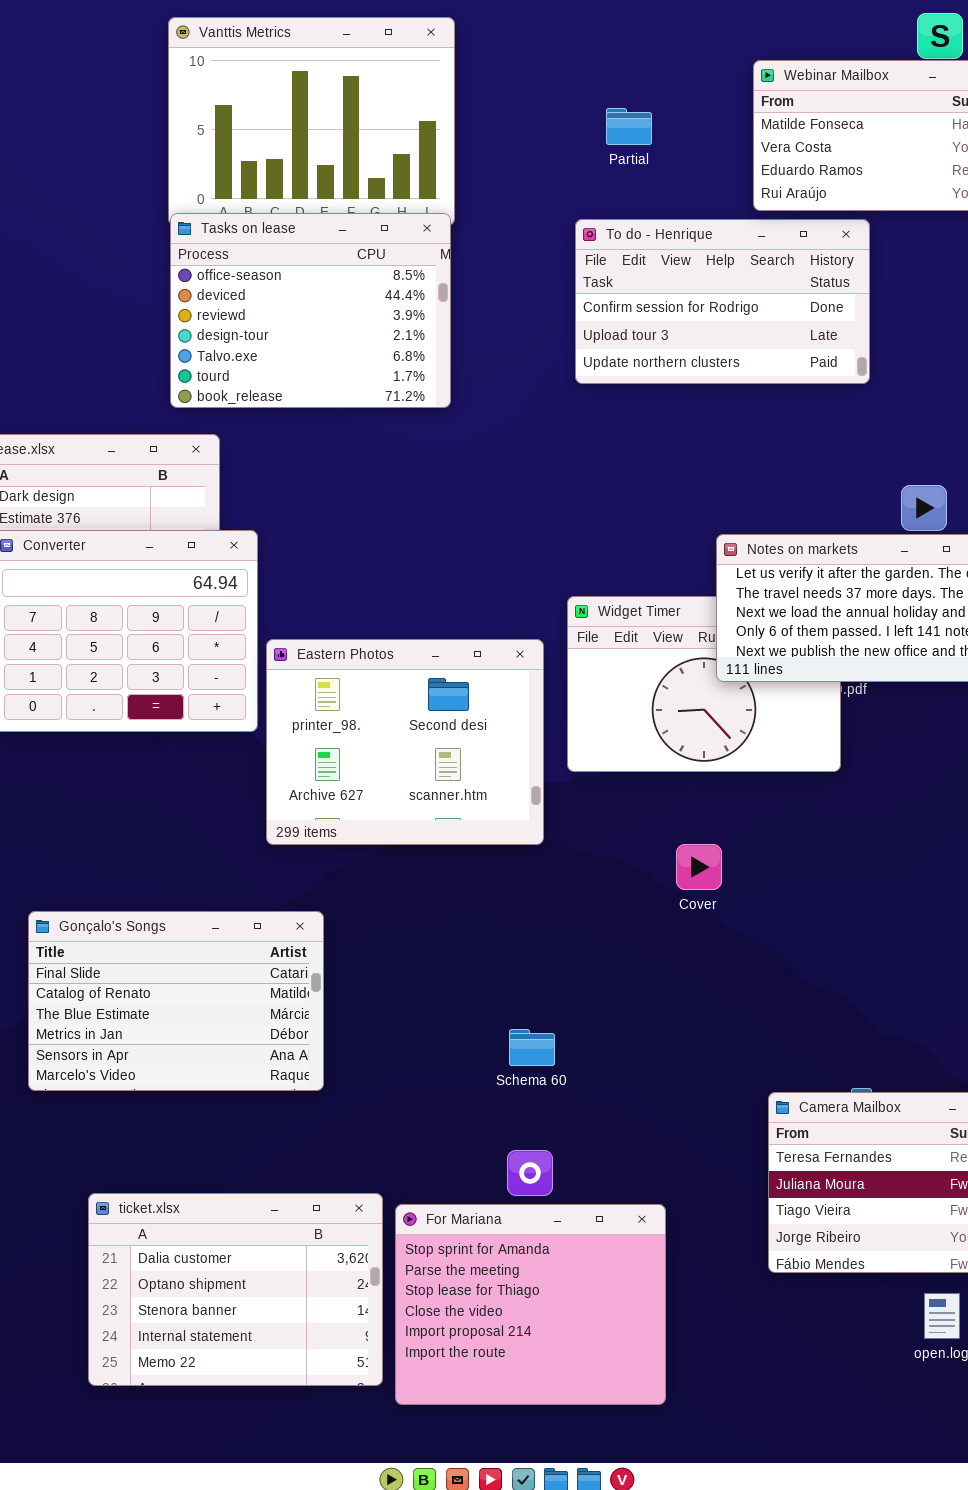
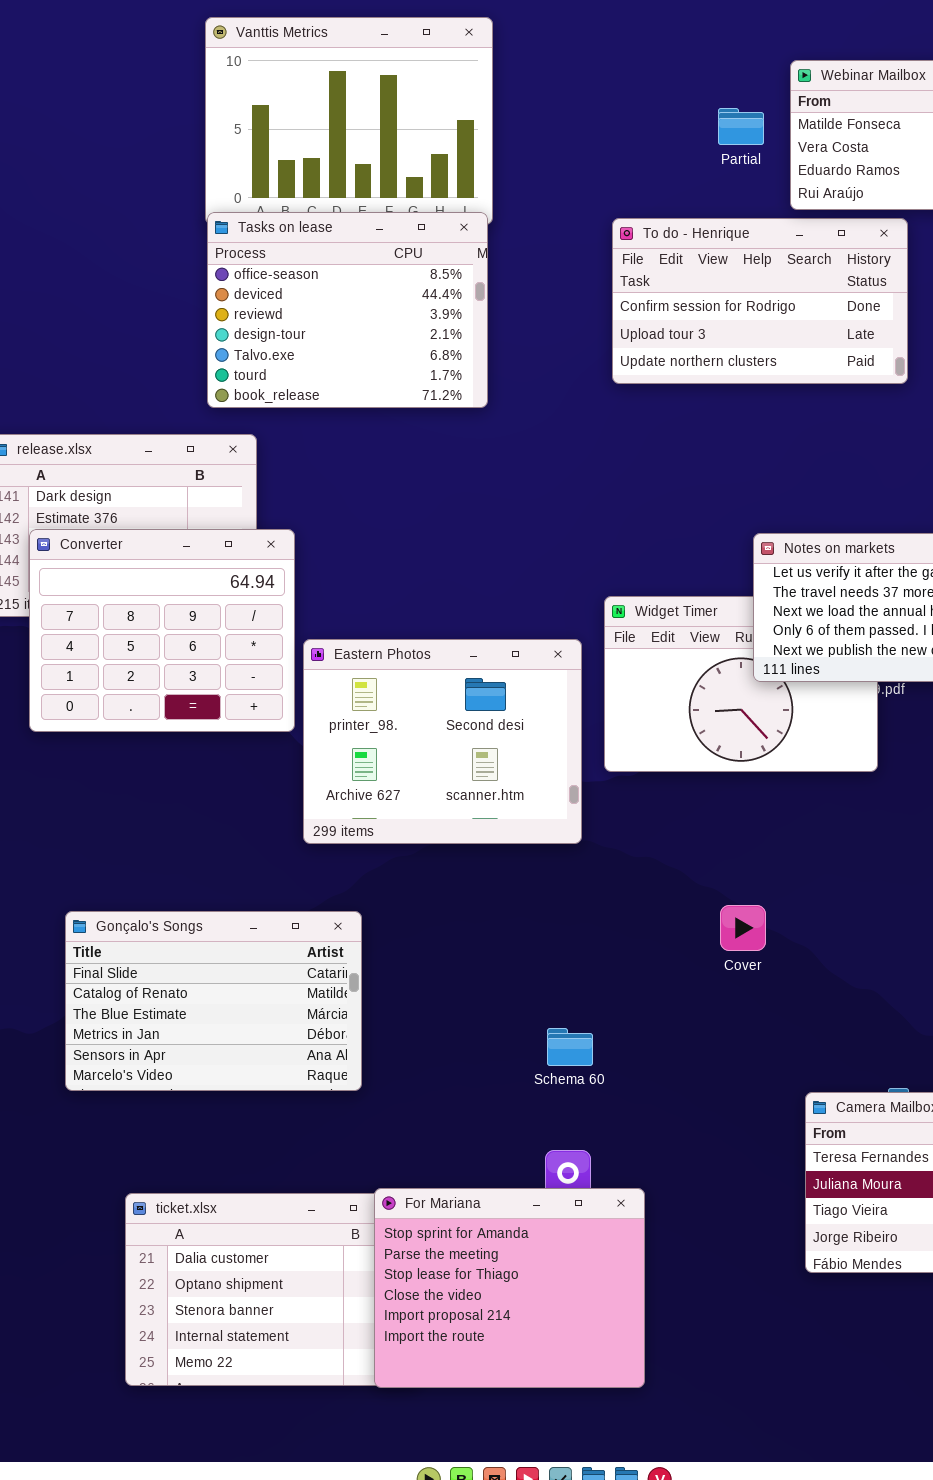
Partial: [606,108,652,145] -> [718,108,764,145], moved
Cover: [676,844,722,890] -> [720,905,766,951], moved
For Mariana: [395,1204,666,1405] -> [374,1188,645,1388], moved

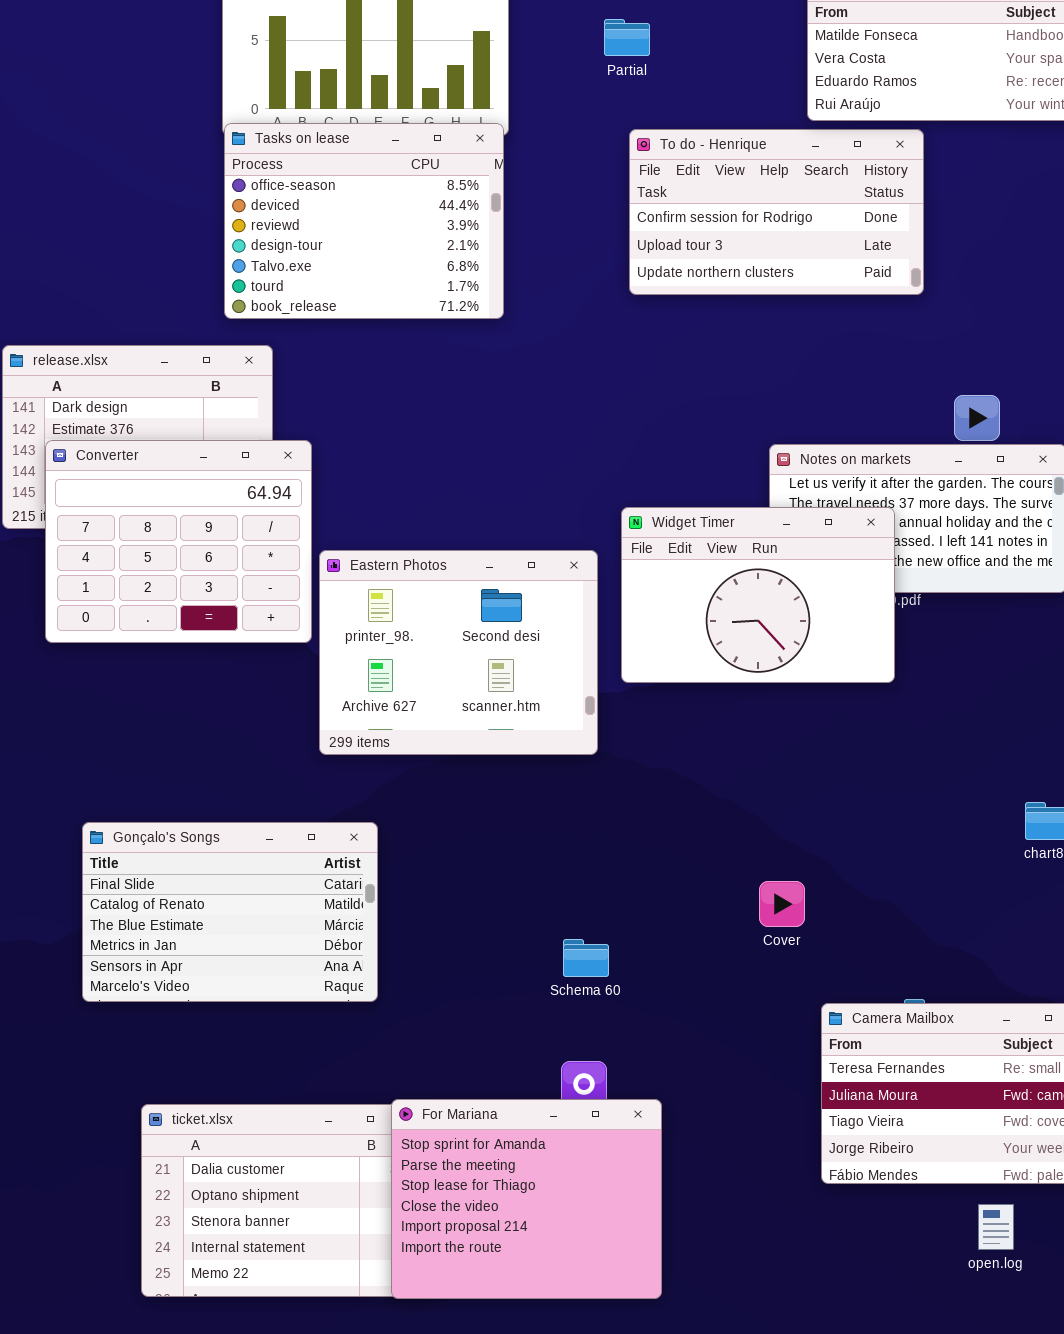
Partial: [718,108,764,145] -> [604,19,650,56], moved
Widget Timer: [604,596,878,772] -> [621,507,895,683], raised
Cover: [720,905,766,951] -> [759,881,805,927], moved

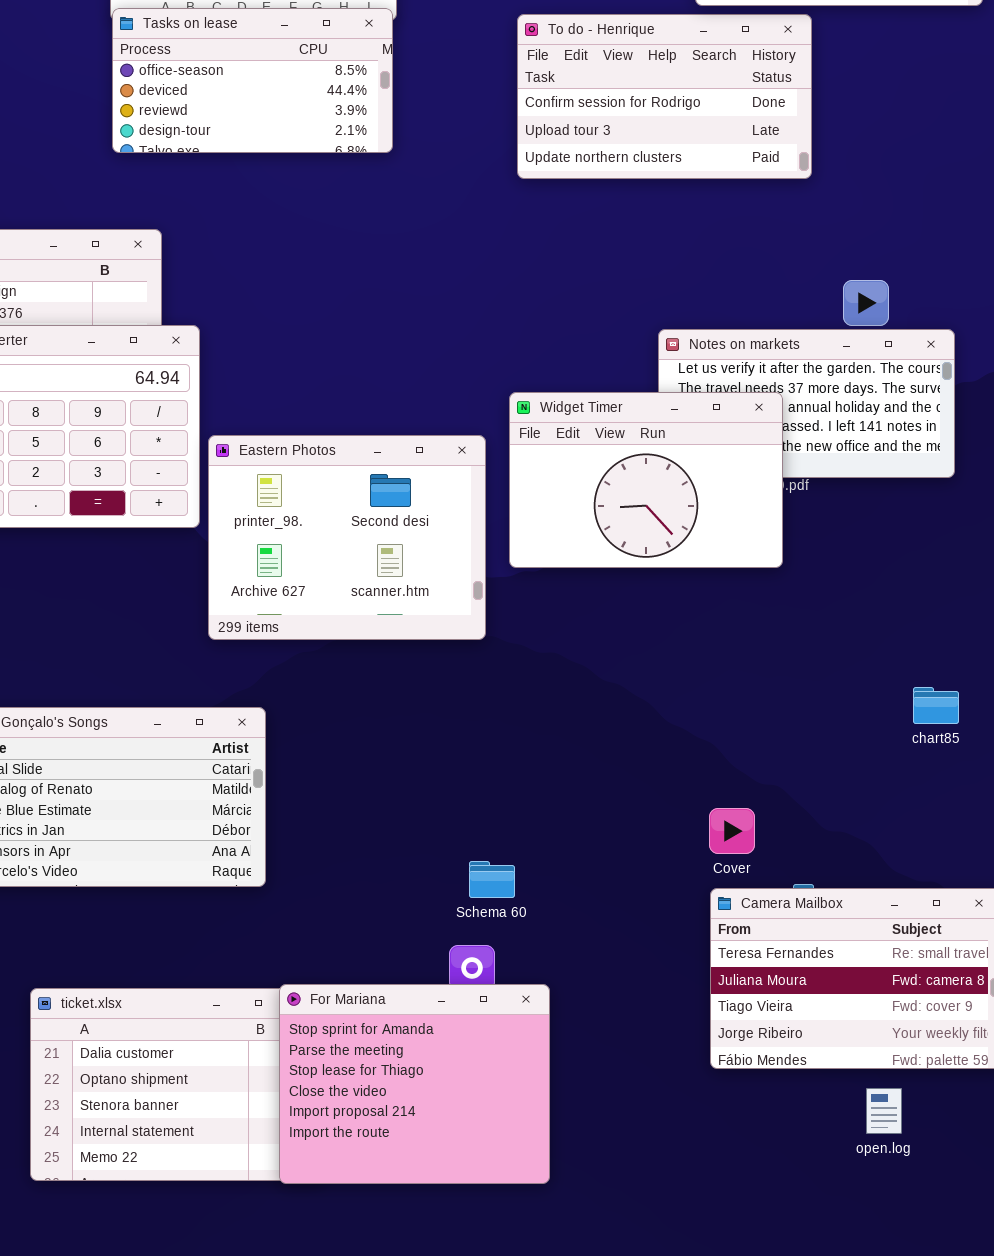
Tasks on lease: [224,123,504,319] -> [112,8,393,153], resized
Cover: [759,881,805,927] -> [709,808,755,854], moved
Schema 60: [563,939,609,977] -> [469,861,515,898], moved

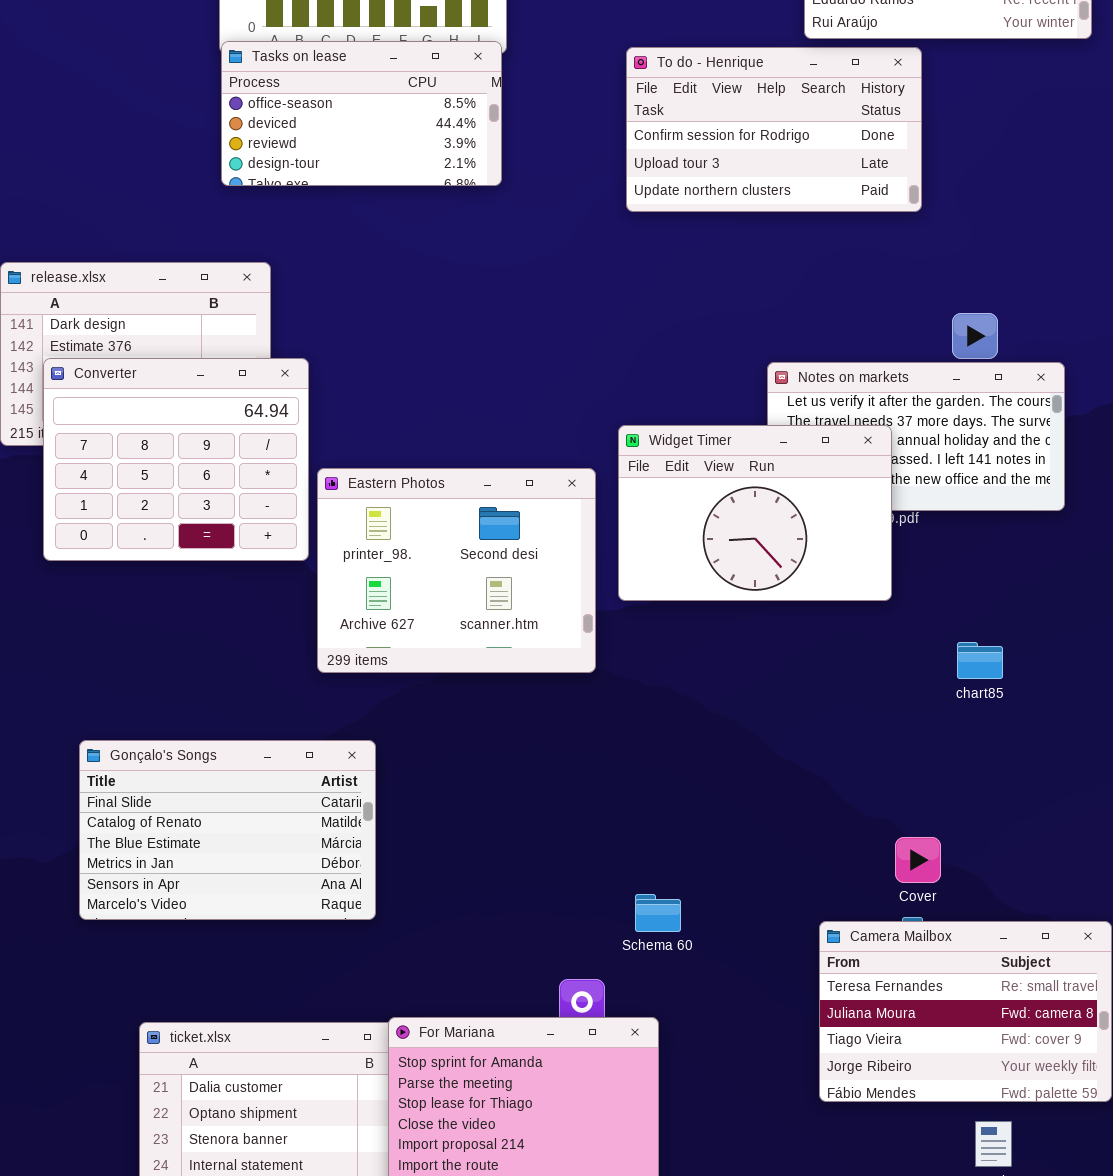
chart85: [913,687,959,724] -> [957,642,1003,679], moved
Cover: [709,808,755,854] -> [895,837,941,883], moved
Schema 60: [469,861,515,898] -> [635,894,681,932], moved

